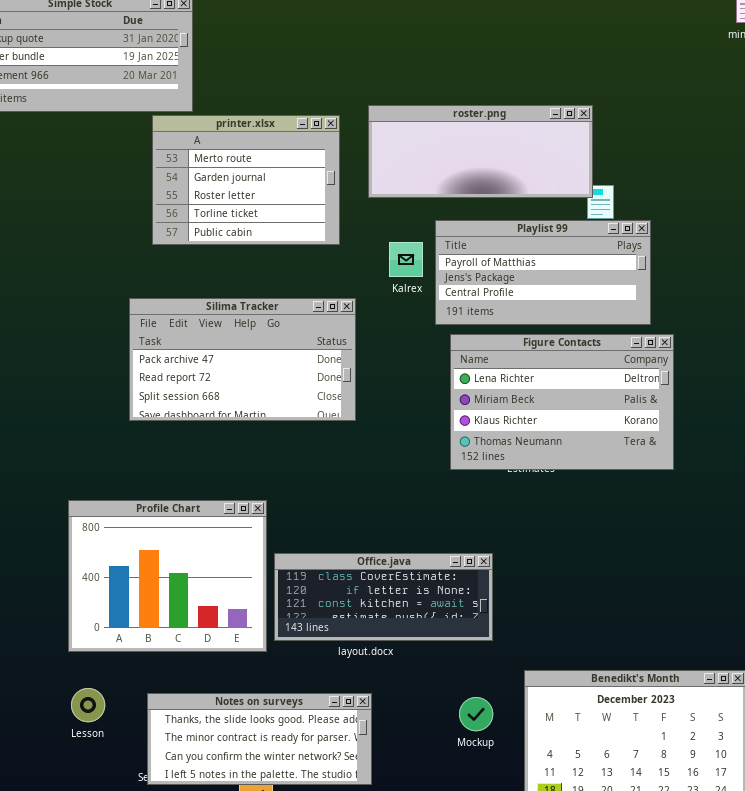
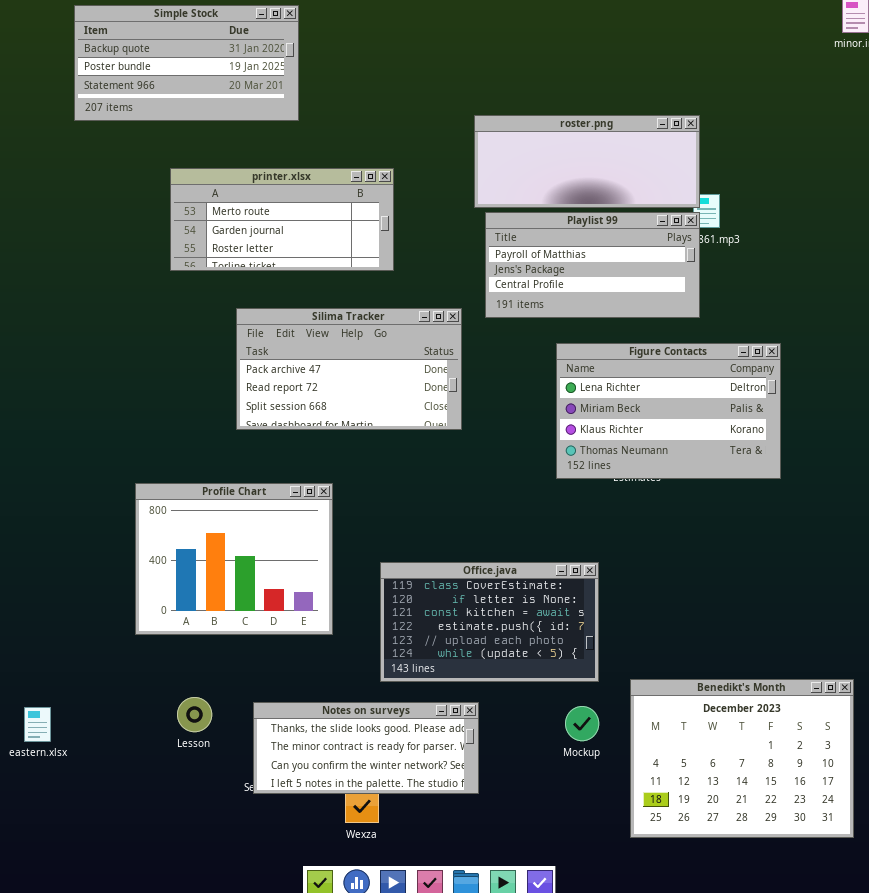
printer.xlsx: [152,115,340,245] -> [170,168,394,271], moved, resized
Playlist 99: [435,220,651,325] -> [485,212,700,318], moved
Profile Chart: [68,500,267,652] -> [135,483,333,635], moved
Office.java: [274,553,493,641] -> [380,562,599,682], resized

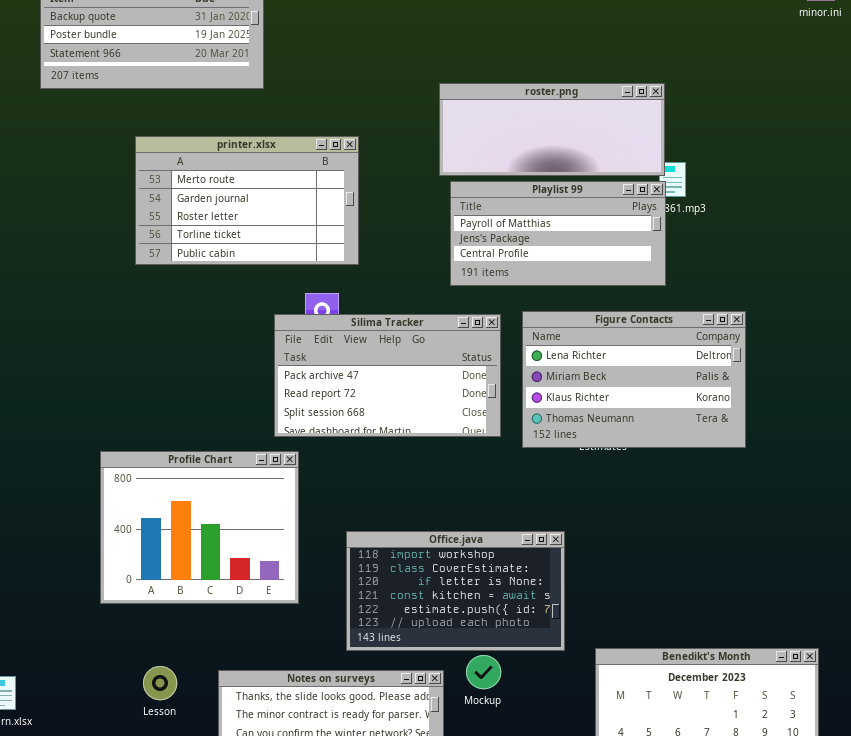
printer.xlsx: [170,168,394,271] -> [135,136,359,265], resized
Silima Tracker: [236,308,462,430] -> [274,314,501,437], moved
Office.java: [380,562,599,682] -> [346,531,565,651], scrolled up 1 row
Mockup: [565,706,599,741] -> [466,655,501,689], moved

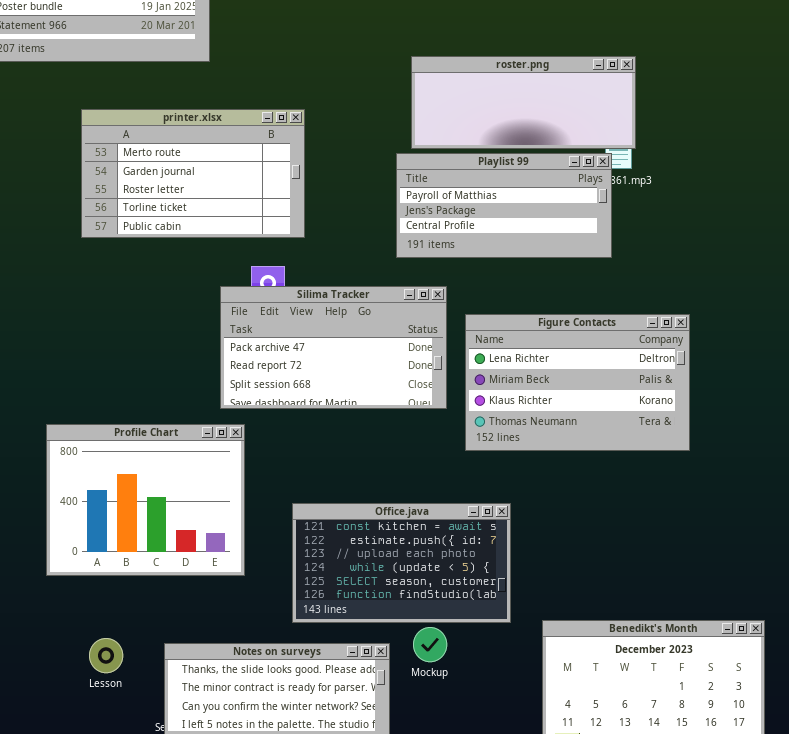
roster.png: [439,83,665,176] -> [411,56,636,149], moved
Figure Contacts: [522,311,746,448] -> [465,314,690,451], moved
Office.java: [346,531,565,651] -> [292,503,511,623], scrolled down 3 rows

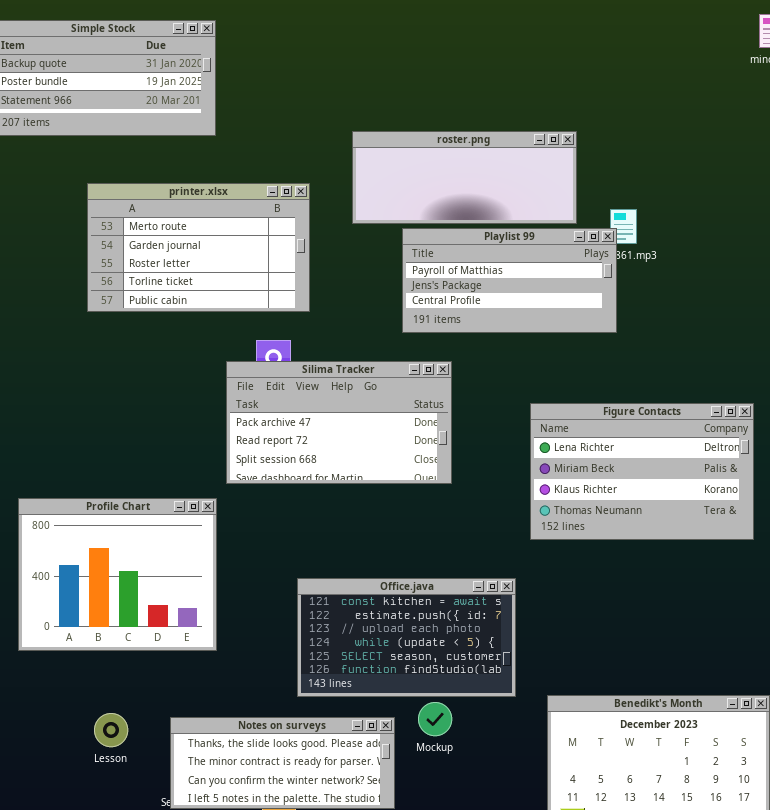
roster.png: [411,56,636,149] -> [352,131,577,224], moved
Figure Contacts: [465,314,690,451] -> [530,403,754,540], moved
Profile Chart: [46,424,245,576] -> [18,498,217,651], moved

